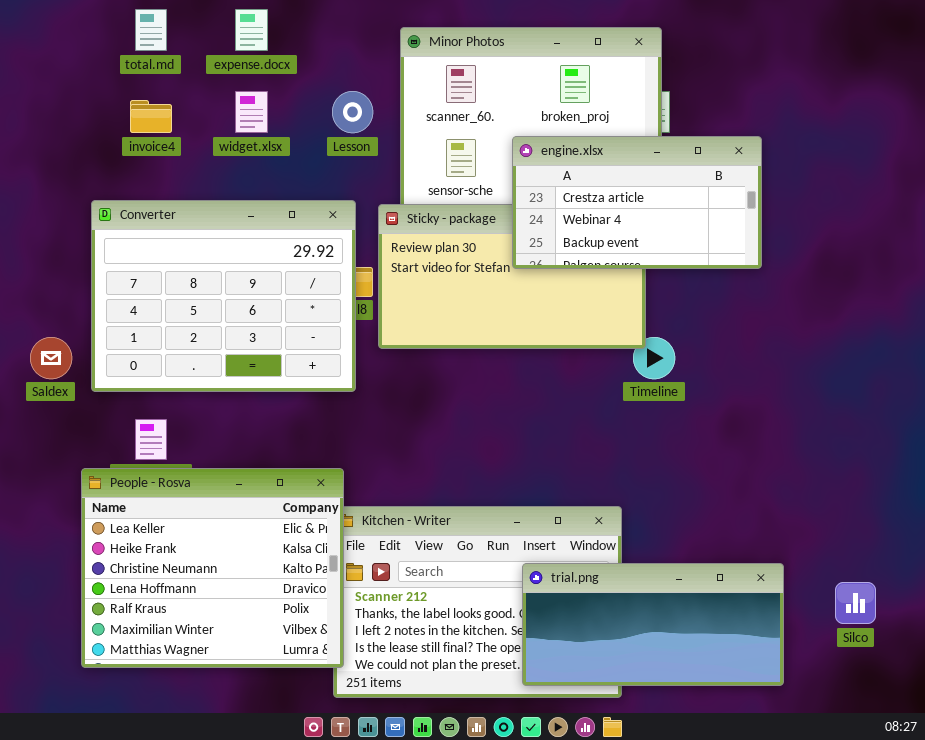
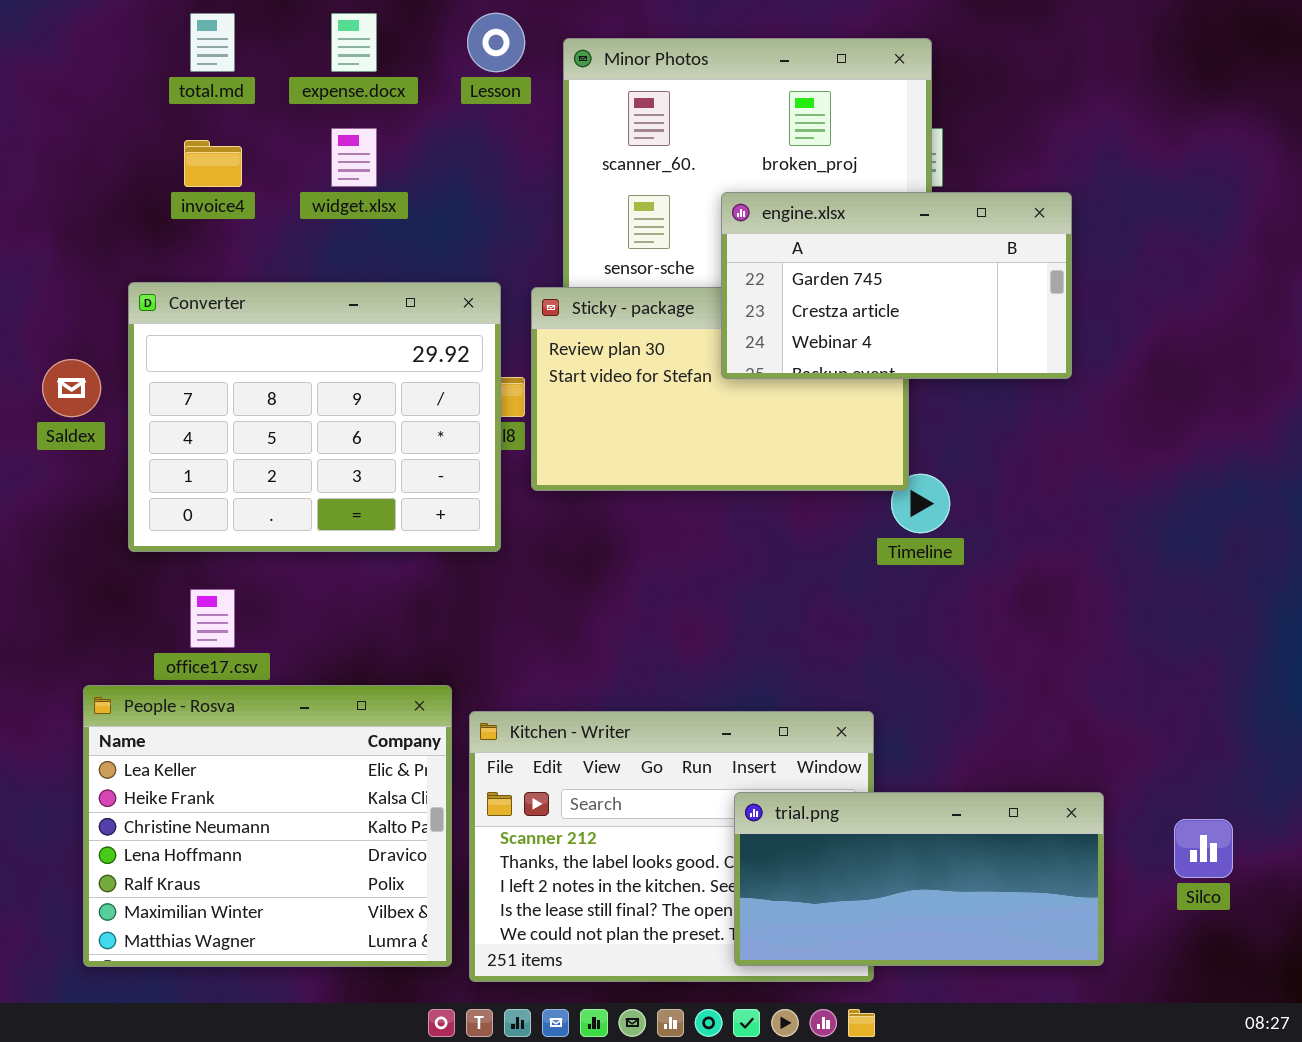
Lesson: [332,91,373,133] -> [467,13,525,72], moved
engine.xlsx: [512,136,762,269] -> [721,192,1072,379], scrolled up 1 row
Saldex: [30,337,72,379] -> [42,359,101,417], moved
People - Rosva: [81,468,344,668] -> [83,685,452,967], moved

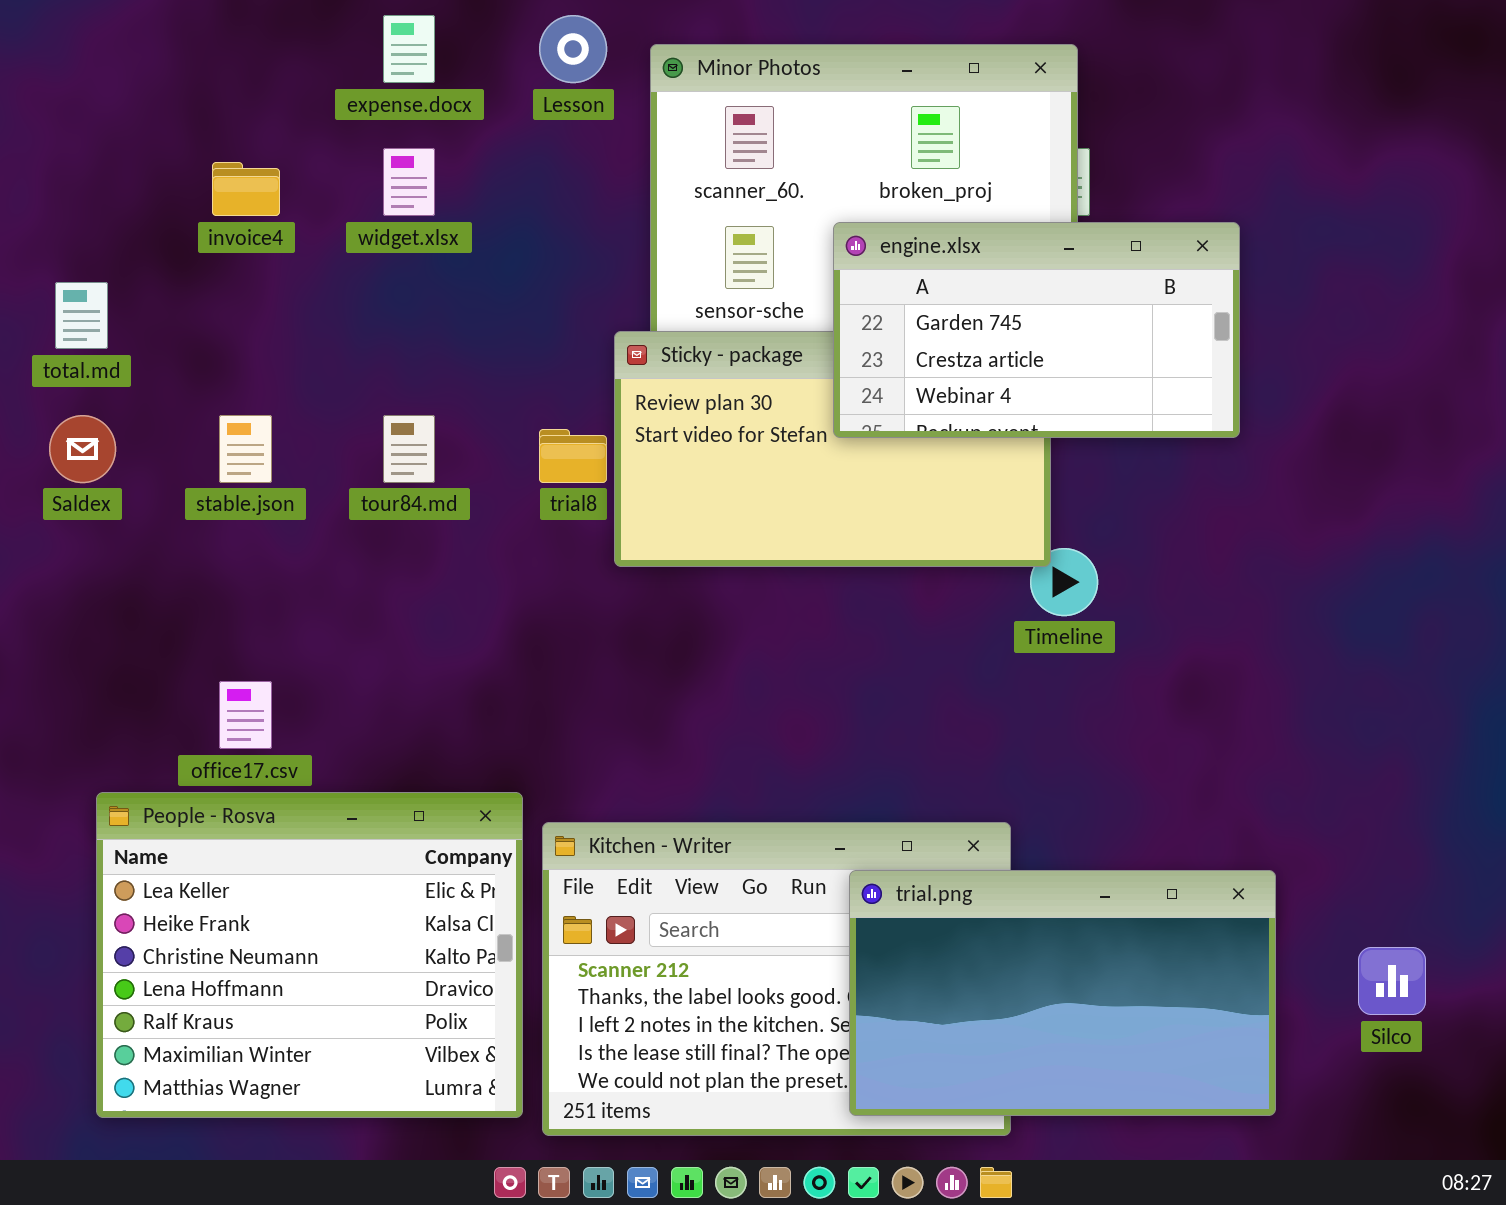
total.md: [190,13,235,72] -> [55,282,108,349], moved
Converter: [128,282,501,552] -> none, closed
trial.png: [734,792,1104,966] -> [849,870,1276,1116], resized

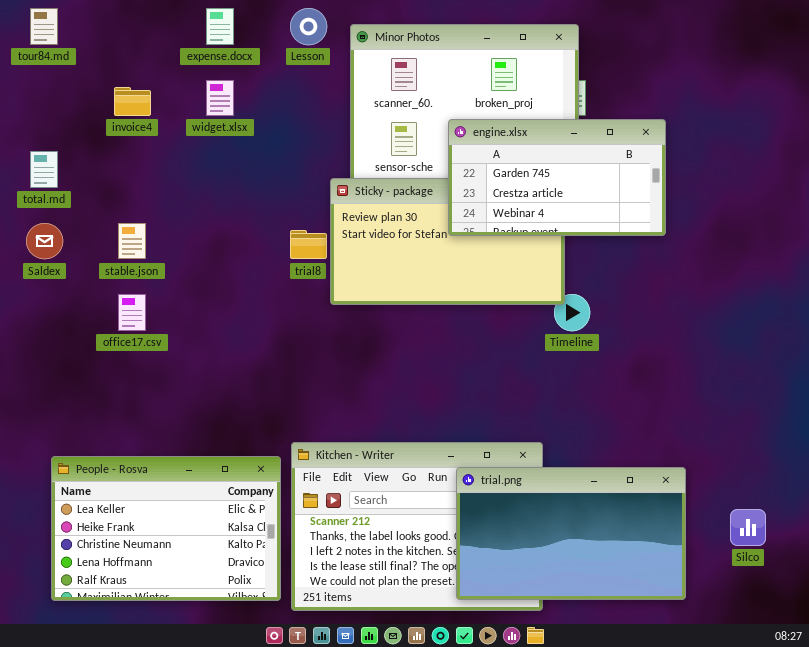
tour84.md: [383,415,435,483] -> [30,8,58,45], moved
office17.csv: [219,681,272,749] -> [118,294,146,331], moved
People - Rosva: [96,792,523,1118] -> [51,456,281,601], resized

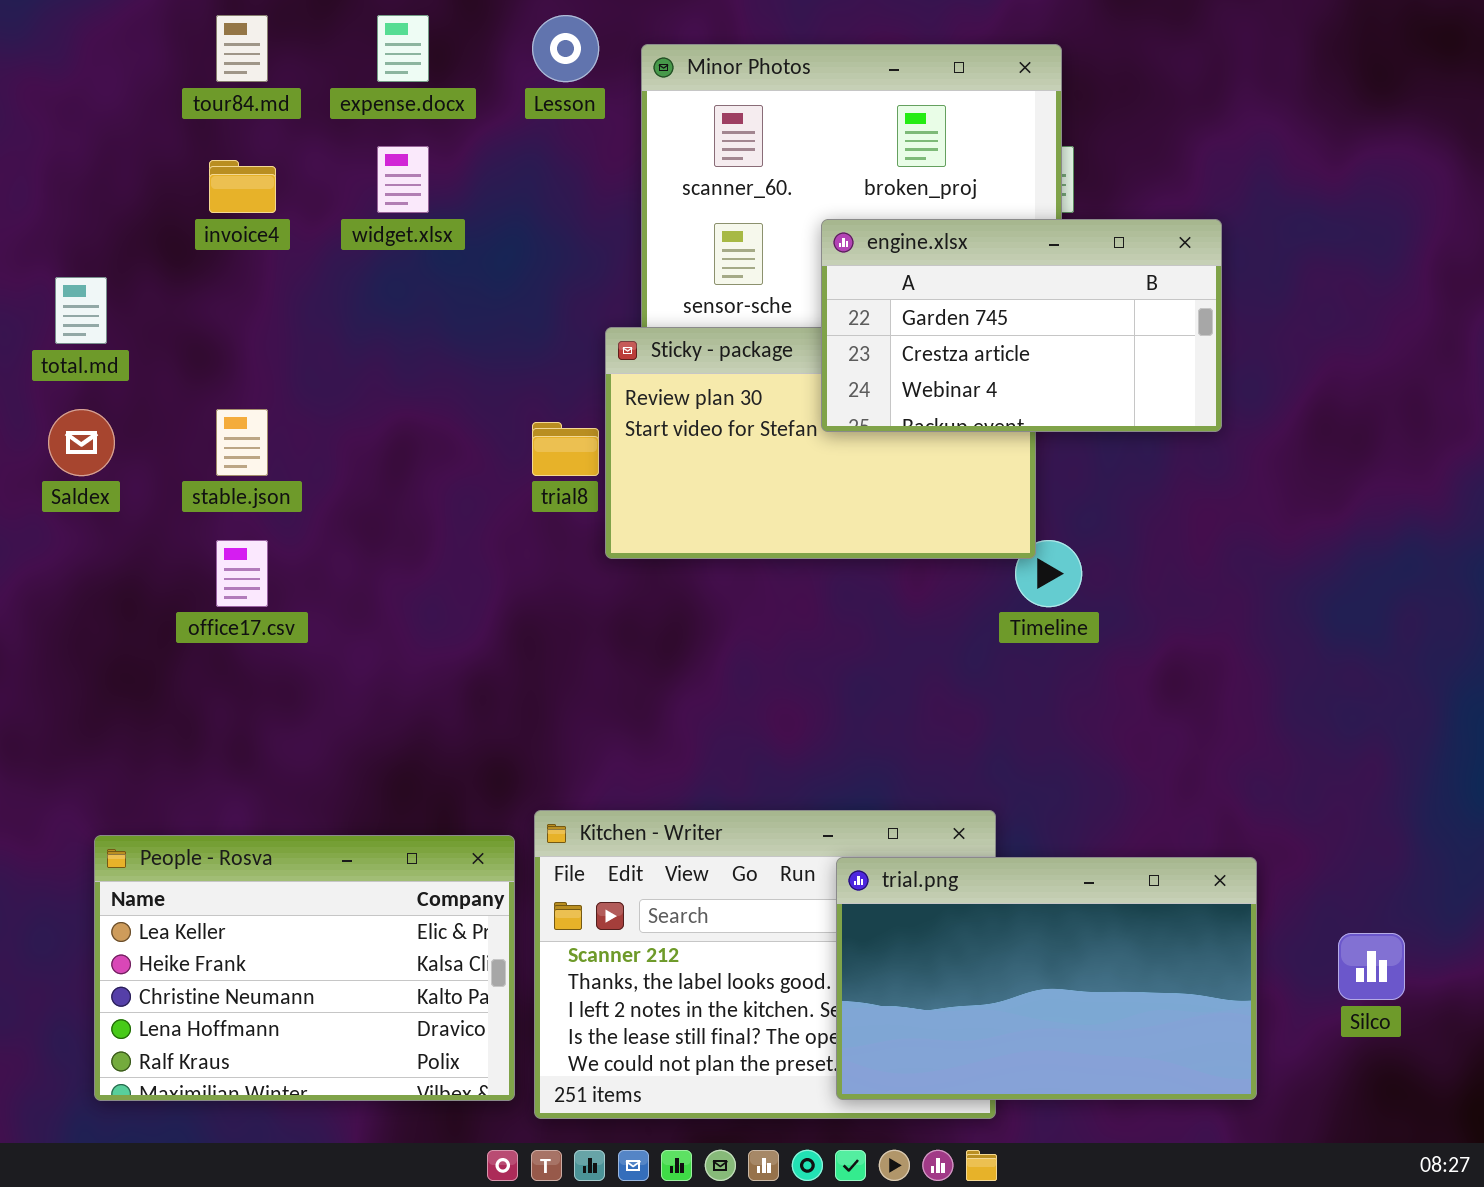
tour84.md: [30,8,58,45] -> [216,15,268,82], moved

